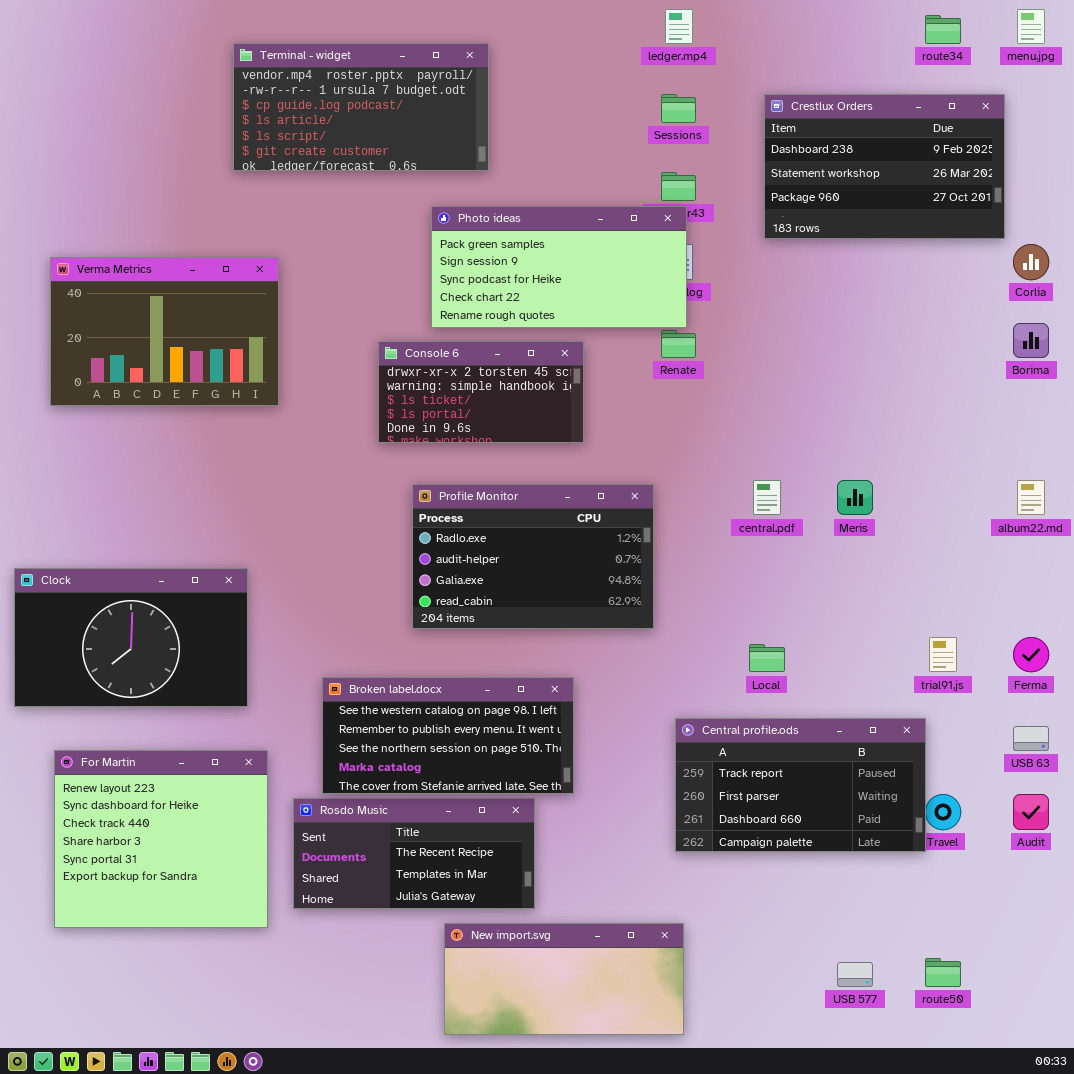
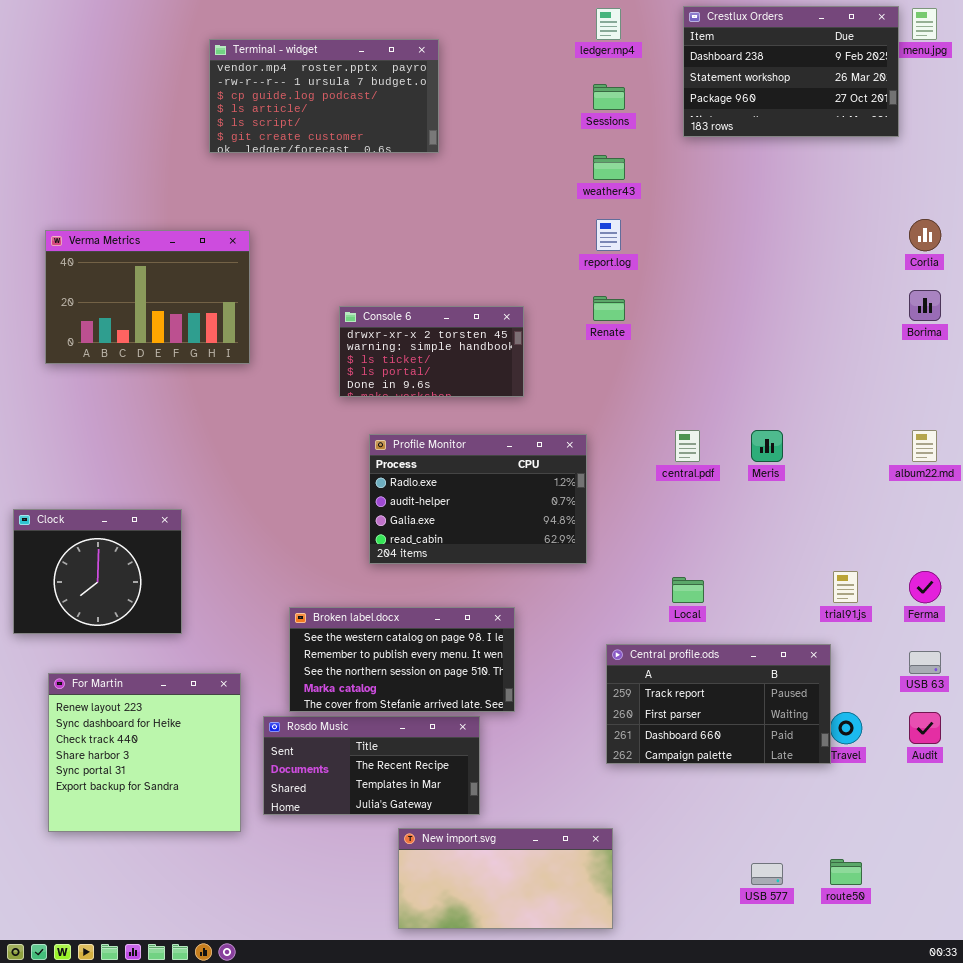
Crestlux Orders: [764,94,1005,239] -> [683,6,899,137], moved
Photo ideas: [431,206,687,328] -> none, closed
Clock: [14,568,248,707] -> [13,509,182,634], resized

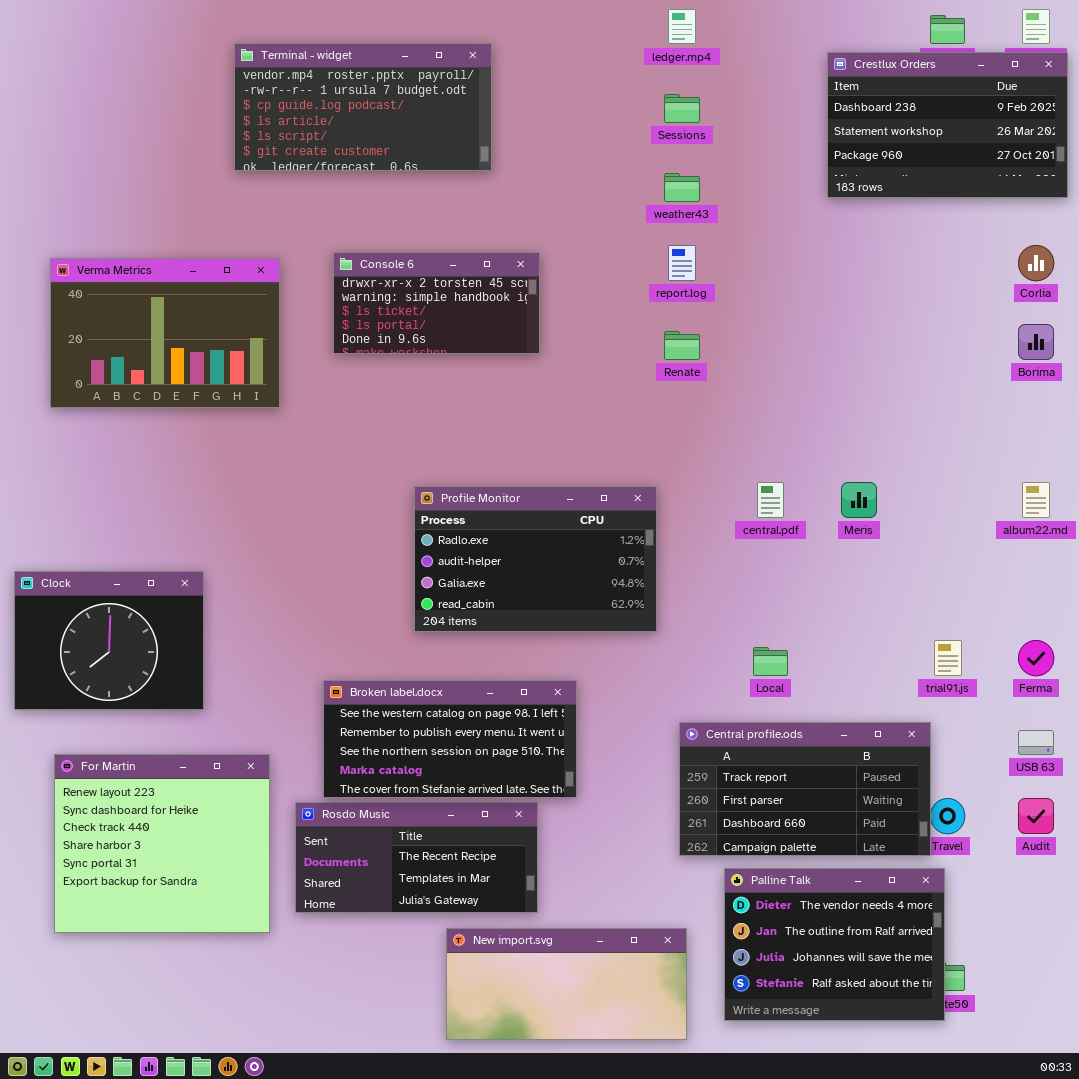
Crestlux Orders: [683,6,899,137] -> [827,52,1068,198], moved
Console 6: [339,306,524,397] -> [333,252,540,354], moved
Palline Talk: none -> [724,868,945,1021], opened

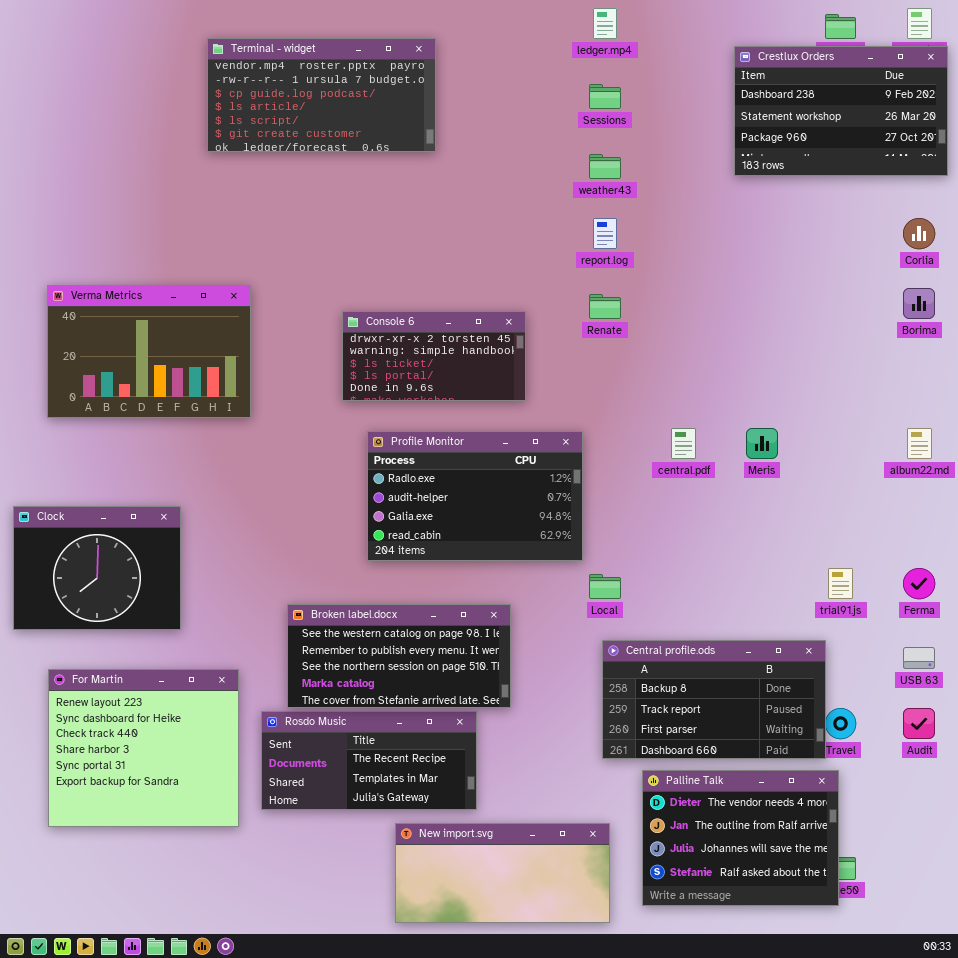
Console 6: [333,252,540,354] -> [342,311,526,401], moved
Verma Metrics: [50,258,280,408] -> [47,285,251,418], moved
Local: [753,647,788,676] -> [589,574,621,599], moved
Central profile.ods: [679,722,931,856] -> [602,640,826,759], scrolled up 1 row

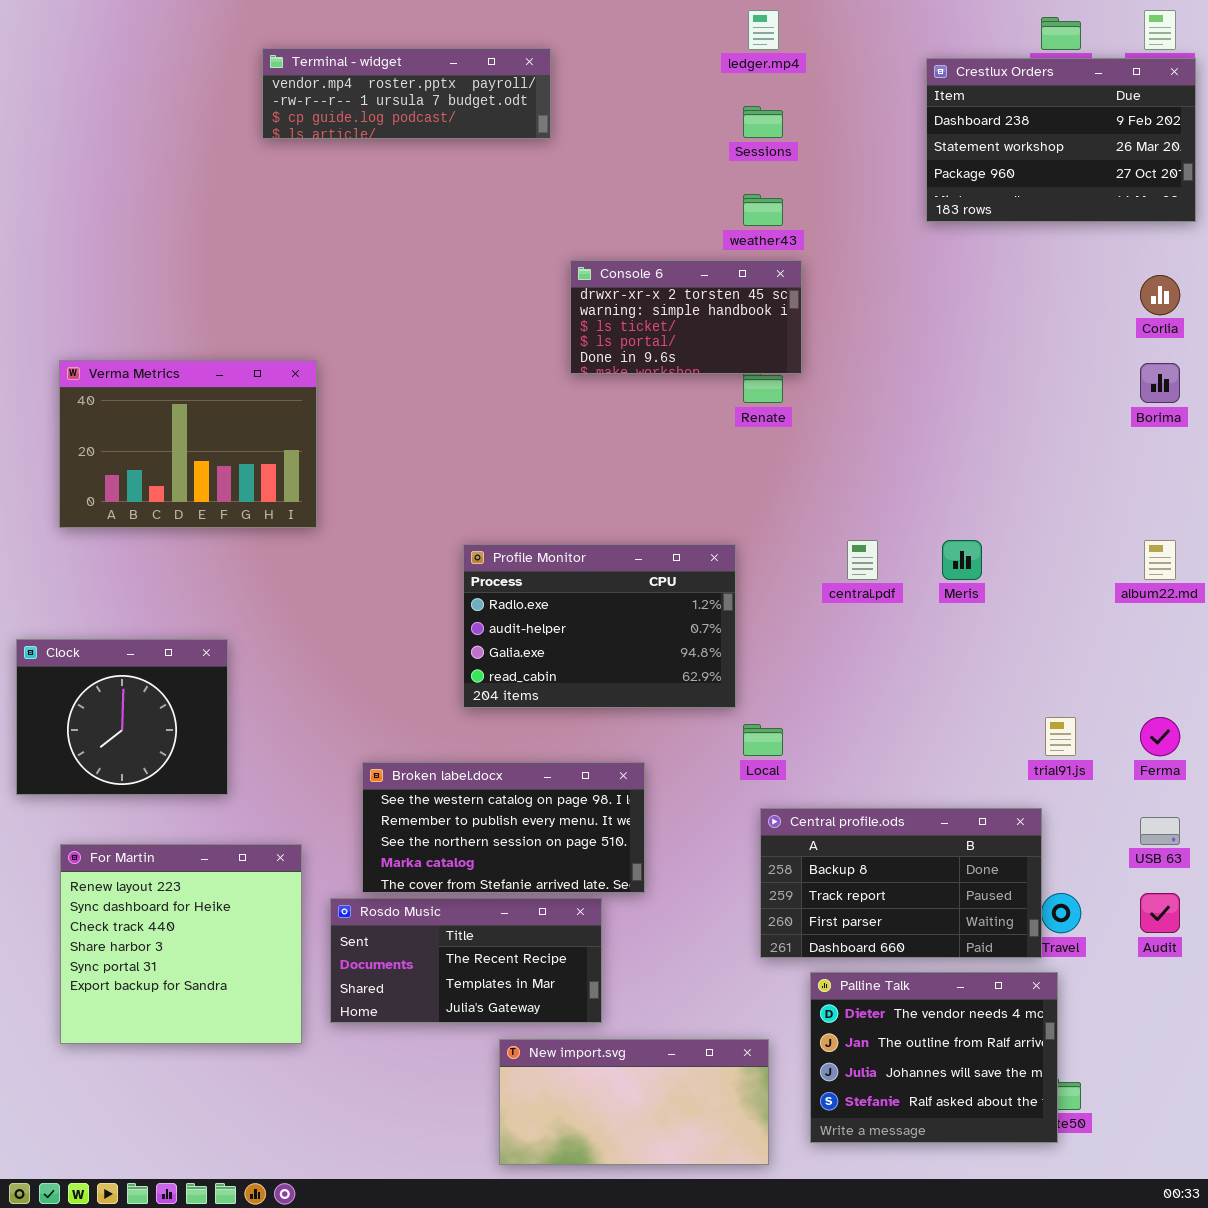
Terminal - widget: [207,38,436,152] -> [262,48,551,139], resized
Console 6: [342,311,526,401] -> [570,260,802,374], moved

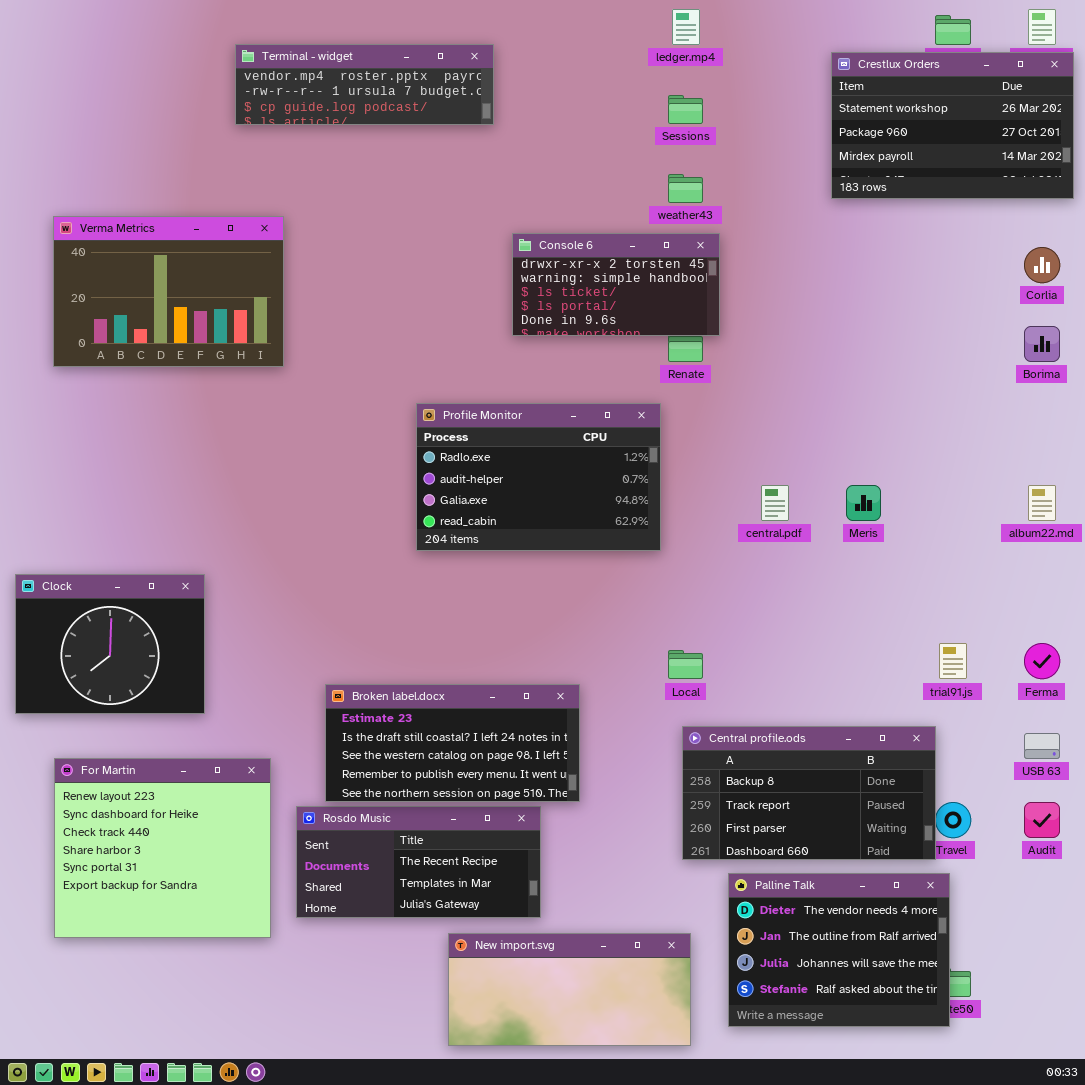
Crestlux Orders: [926,58,1196,222] -> [831,52,1074,199], scrolled down 1 row
Verma Metrics: [59,360,317,528] -> [53,216,284,367], moved
Profile Monitor: [463,544,736,708] -> [416,403,661,551], moved
Broken label.docx: [362,762,645,893] -> [325,684,580,802], scrolled up 2 rows

